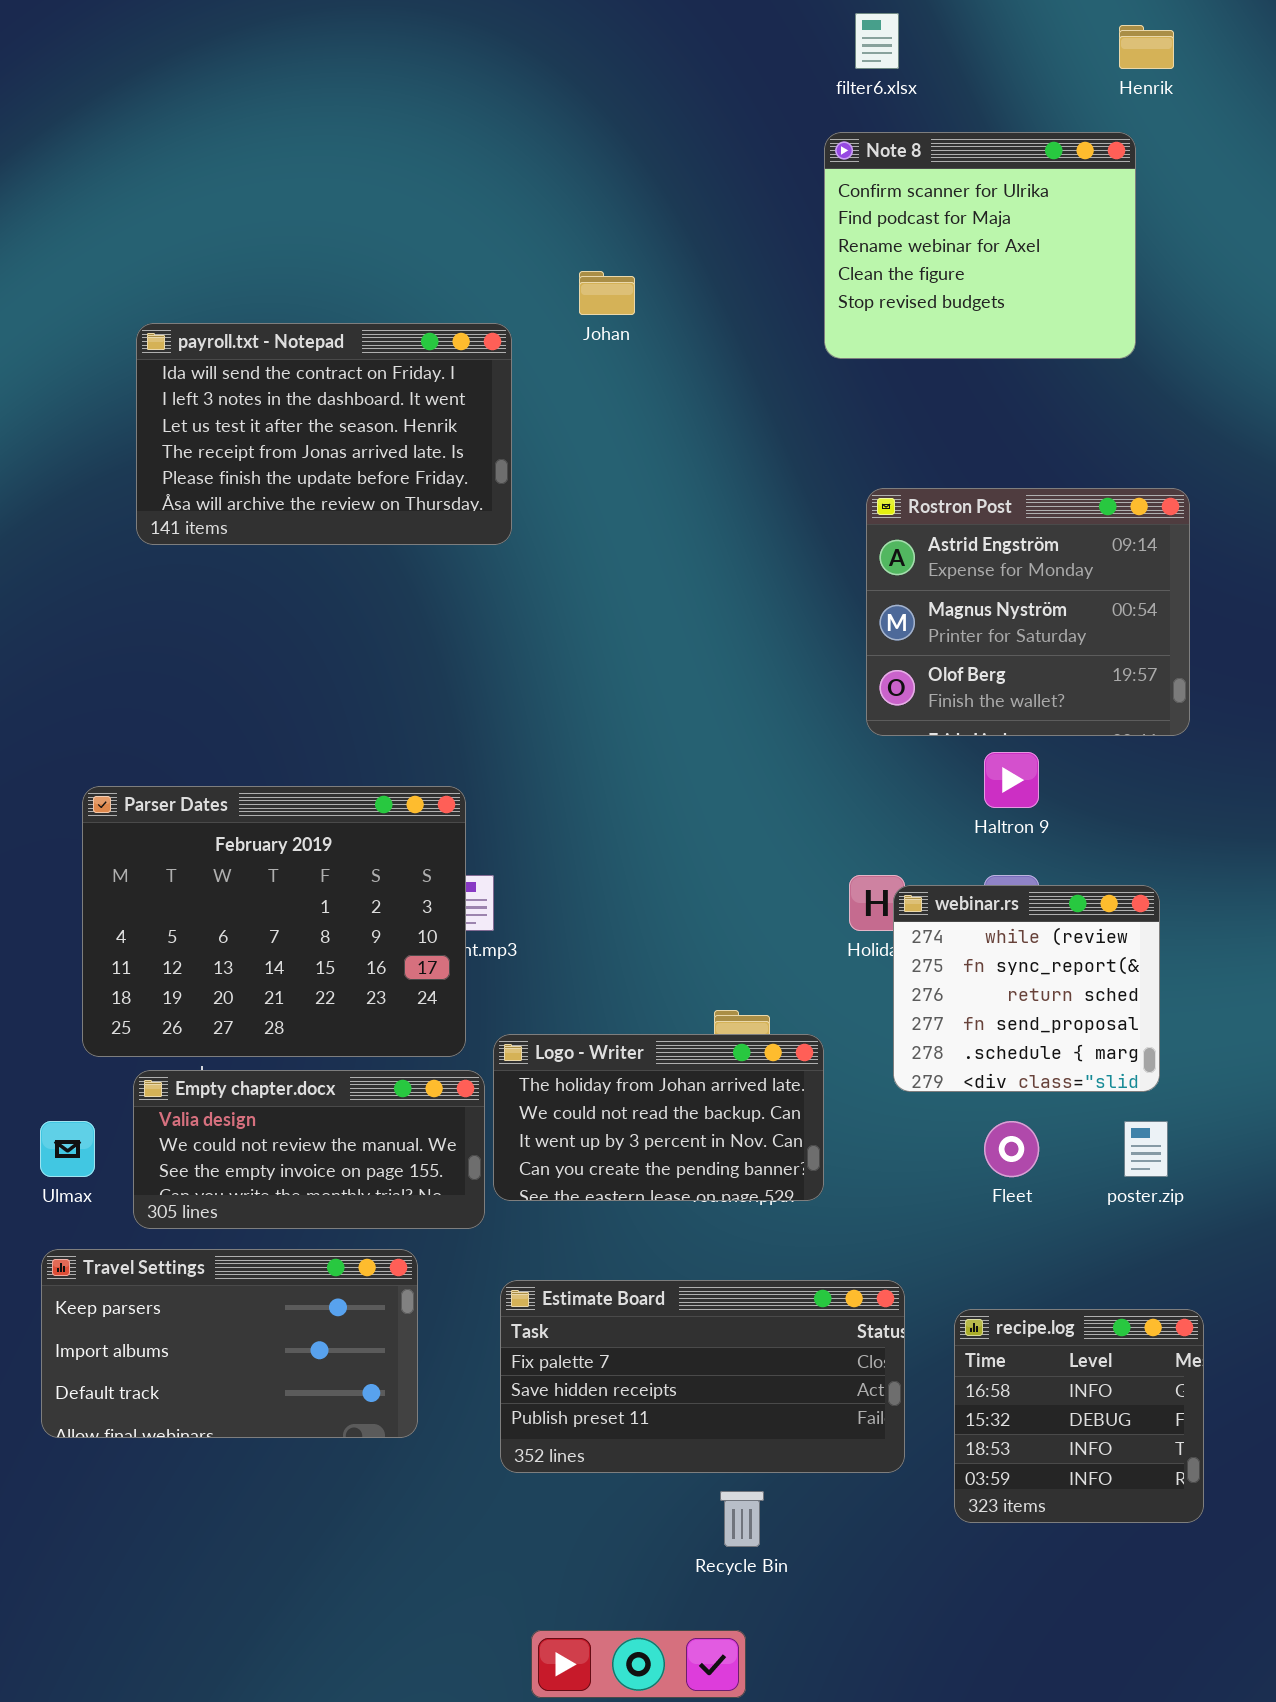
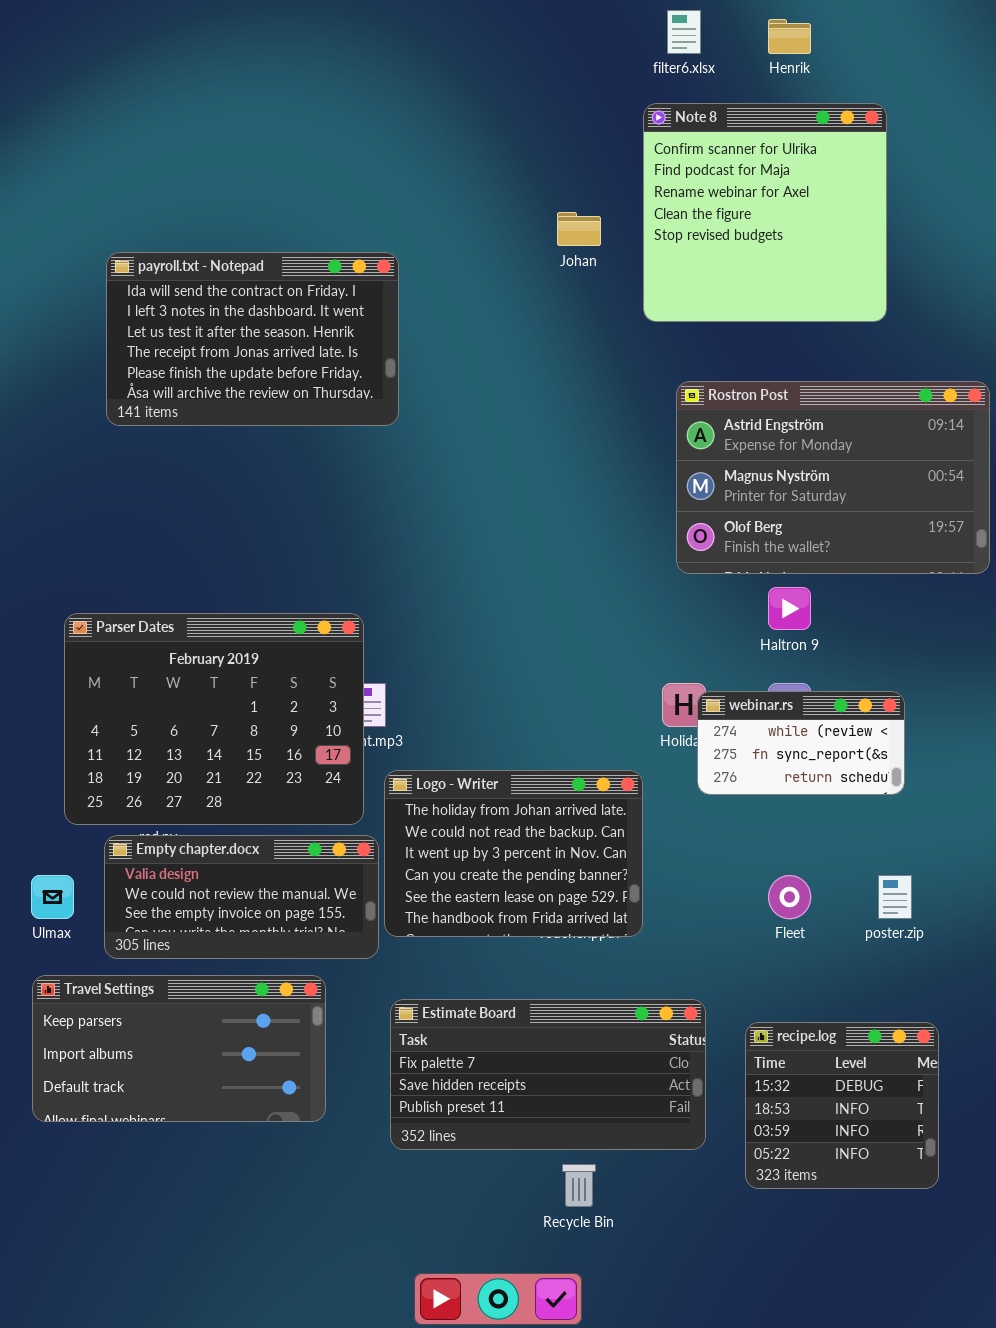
Henrik: [1119,25,1174,69] -> [768,19,811,54], moved
Note 8: [824,132,1136,359] -> [643,103,887,322], resized
Johan: [579,271,635,315] -> [557,212,601,246], moved
Rostron Post: [866,488,1190,736] -> [676,381,990,574], resized
webinar.rs: [893,885,1160,1092] -> [697,691,905,795], resized
Logo - Writer: [493,1034,824,1201] -> [384,770,643,937], resized
recipe.log: [954,1309,1204,1523] -> [745,1022,939,1189], scrolled down 1 row

